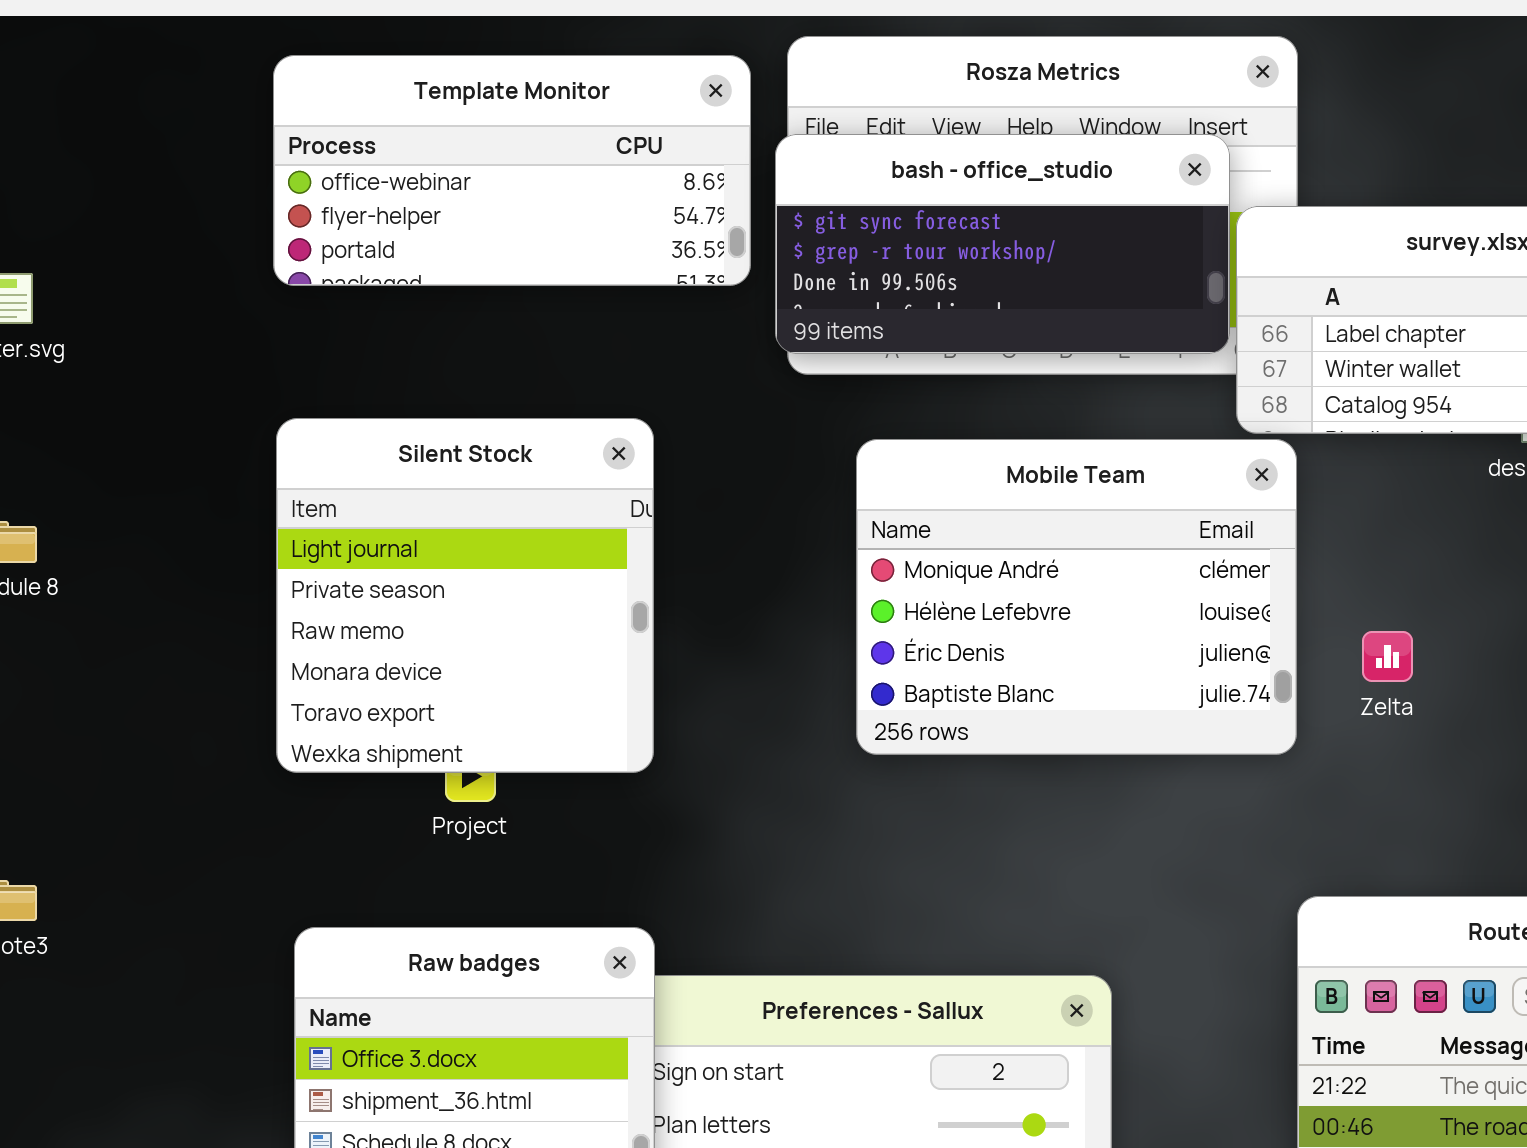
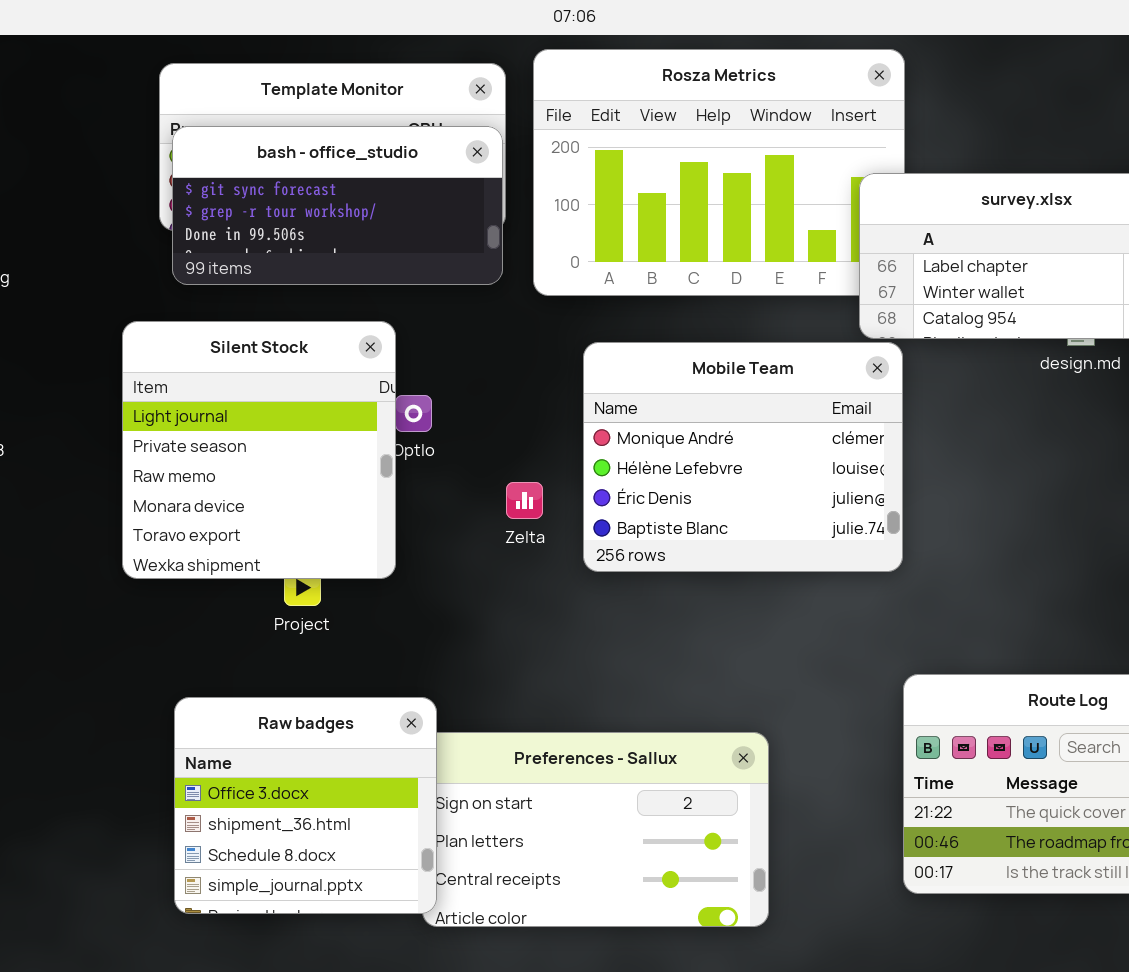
bash - office_studio: [775,134,1230,354] -> [172,126,503,285], moved
Silent Stock: [276,418,654,773] -> [122,321,396,579], moved
Zelta: [1362,631,1413,682] -> [506,482,543,519], moved

